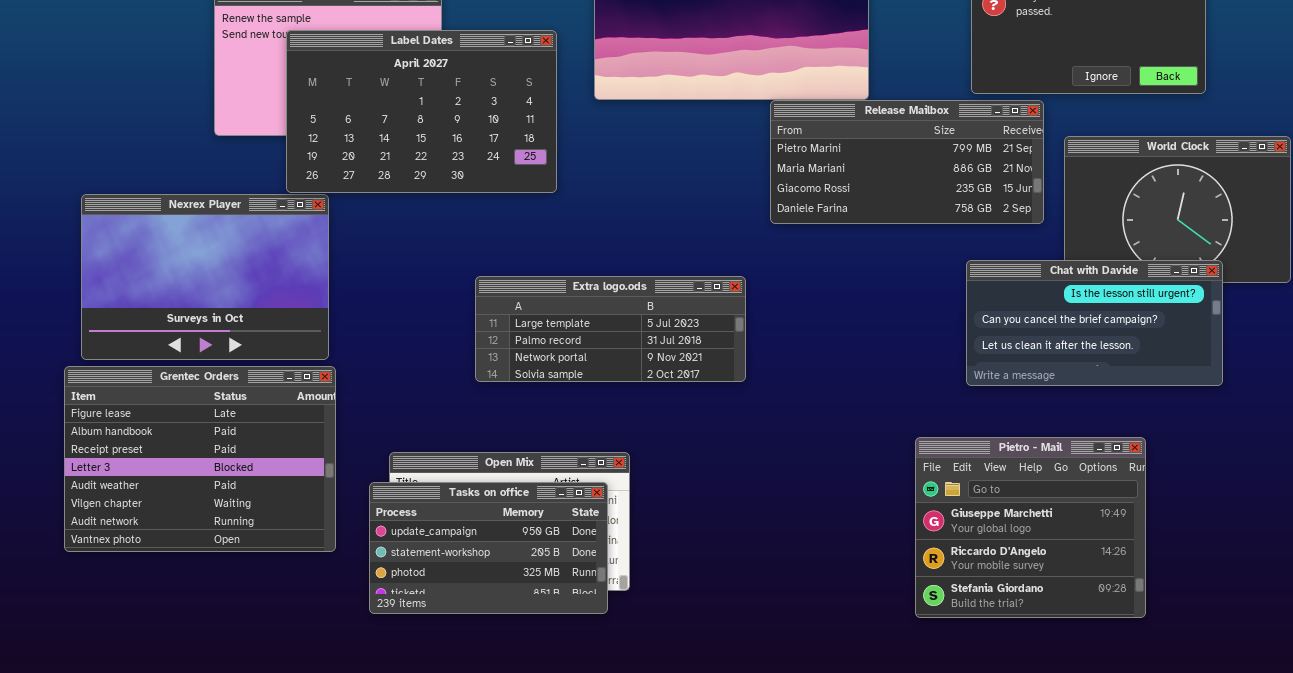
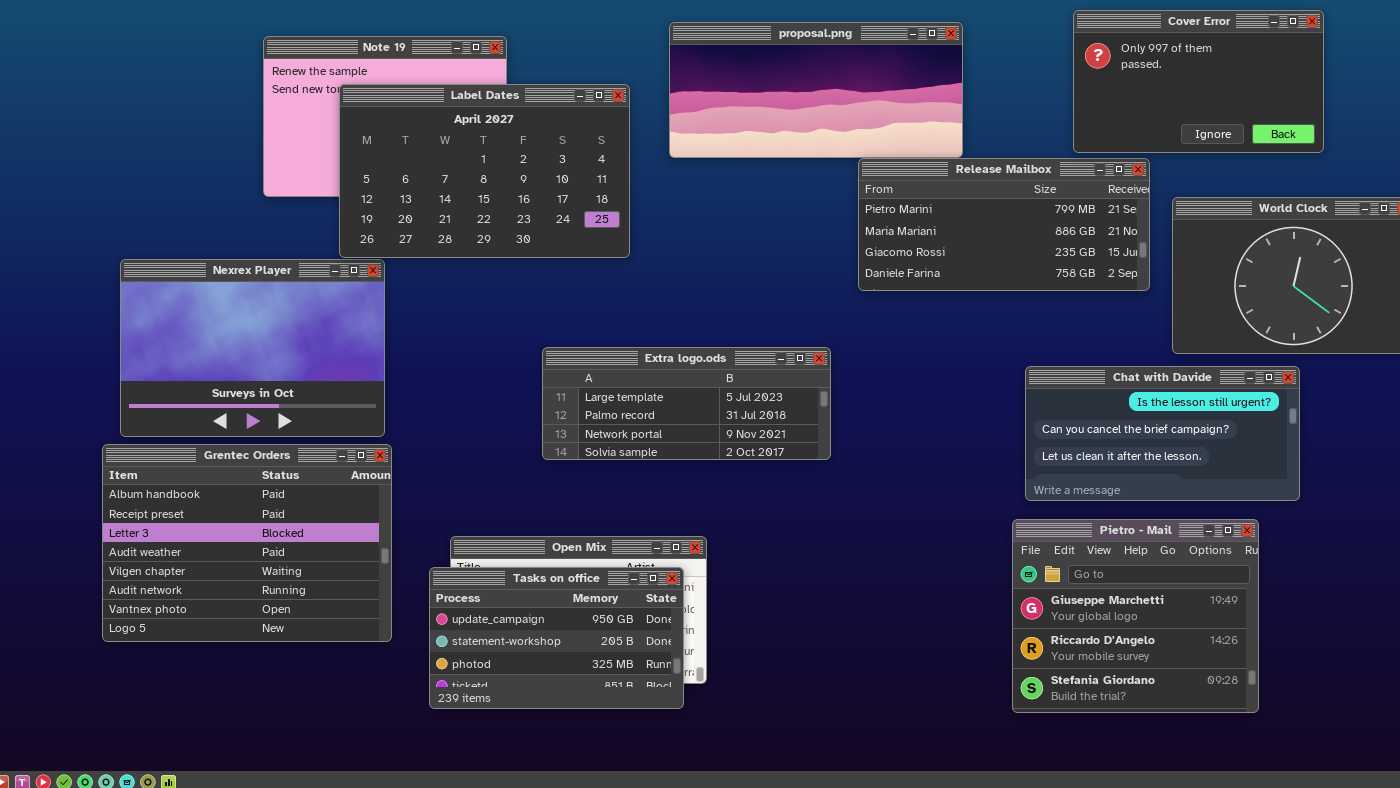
Chat with Davide: [966,260,1223,386] -> [1025,366,1300,501], moved
Grentec Orders: [64,366,336,552] -> [102,444,392,642], scrolled down 1 row

